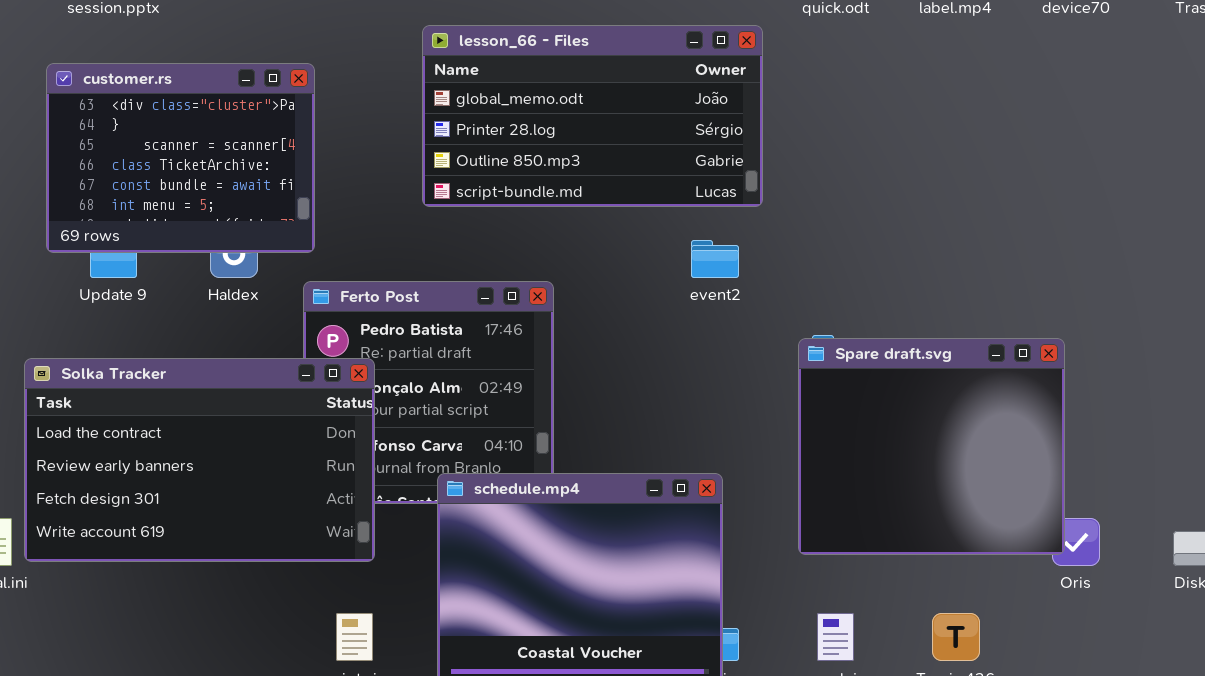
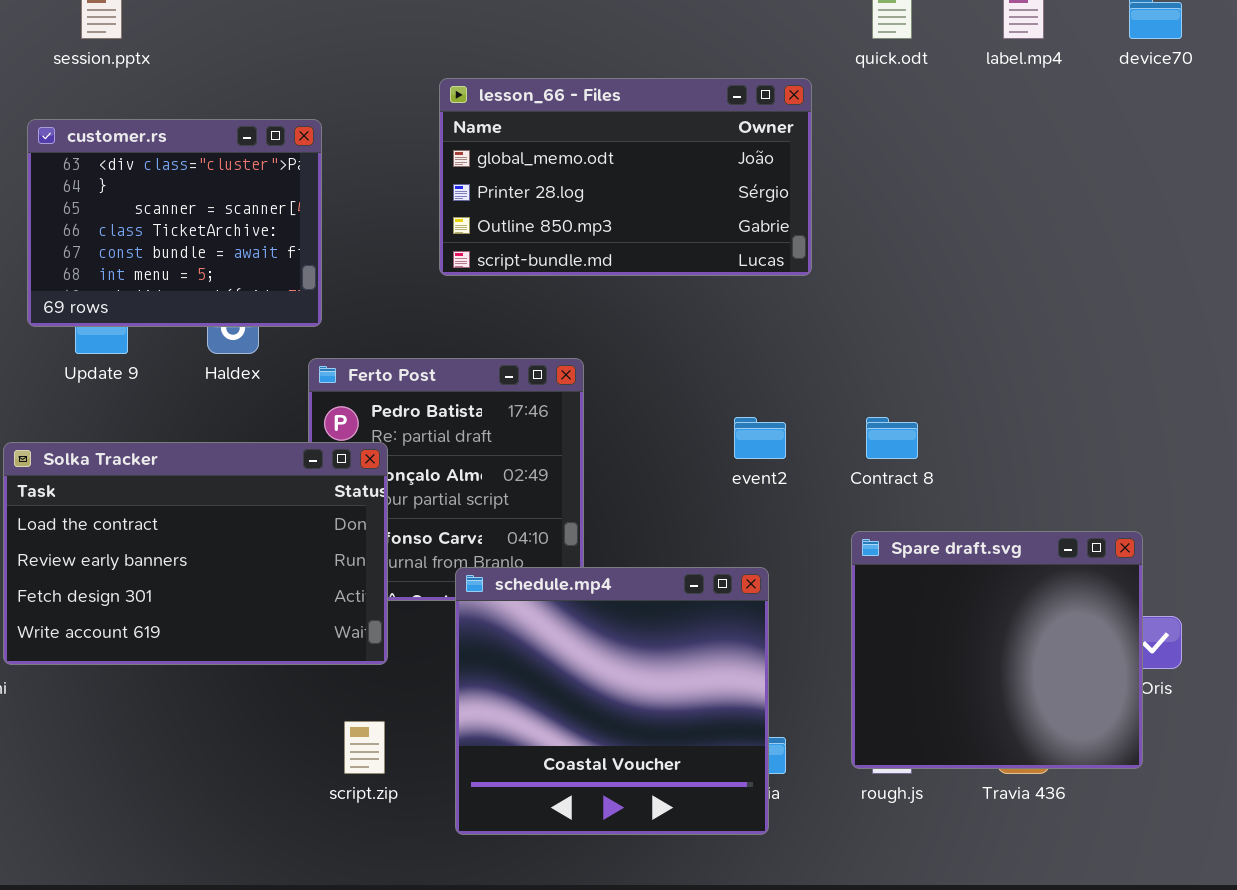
event2: [691,240,739,278] -> [734,417,786,459], moved
Spare draft.svg: [798,338,1065,555] -> [851,531,1143,769], moved

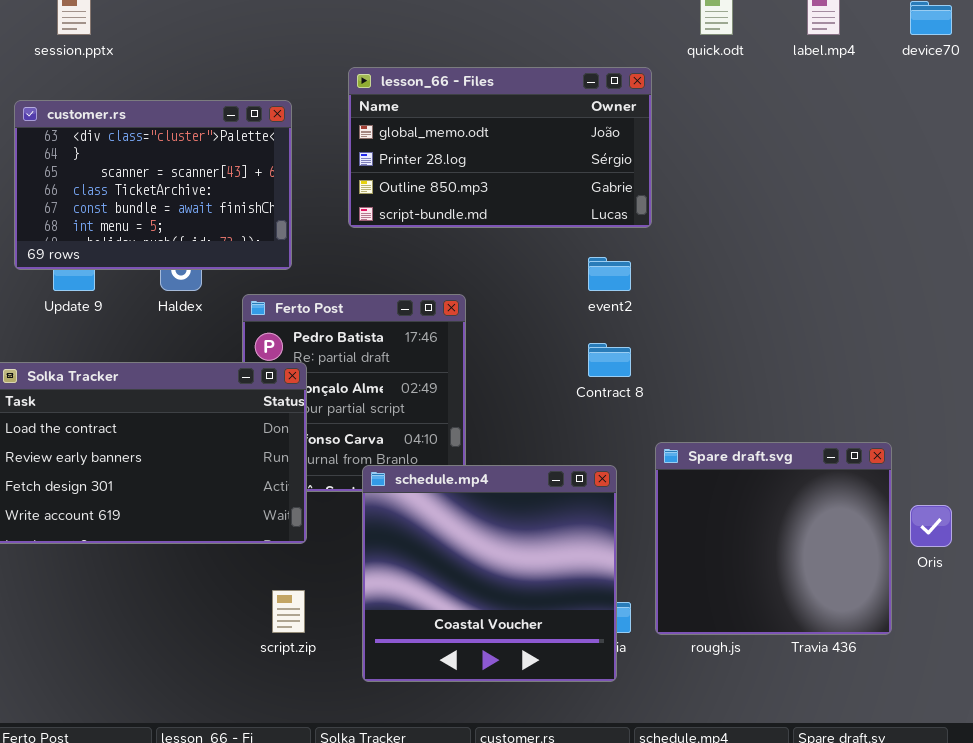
customer.rs: [27,119,322,327] -> [14,100,292,270], resized
event2: [734,417,786,459] -> [588,257,631,291], moved
Contract 8: [866,417,918,459] -> [588,343,631,377], moved
Spare draft.svg: [851,531,1143,769] -> [655,442,892,635], moved

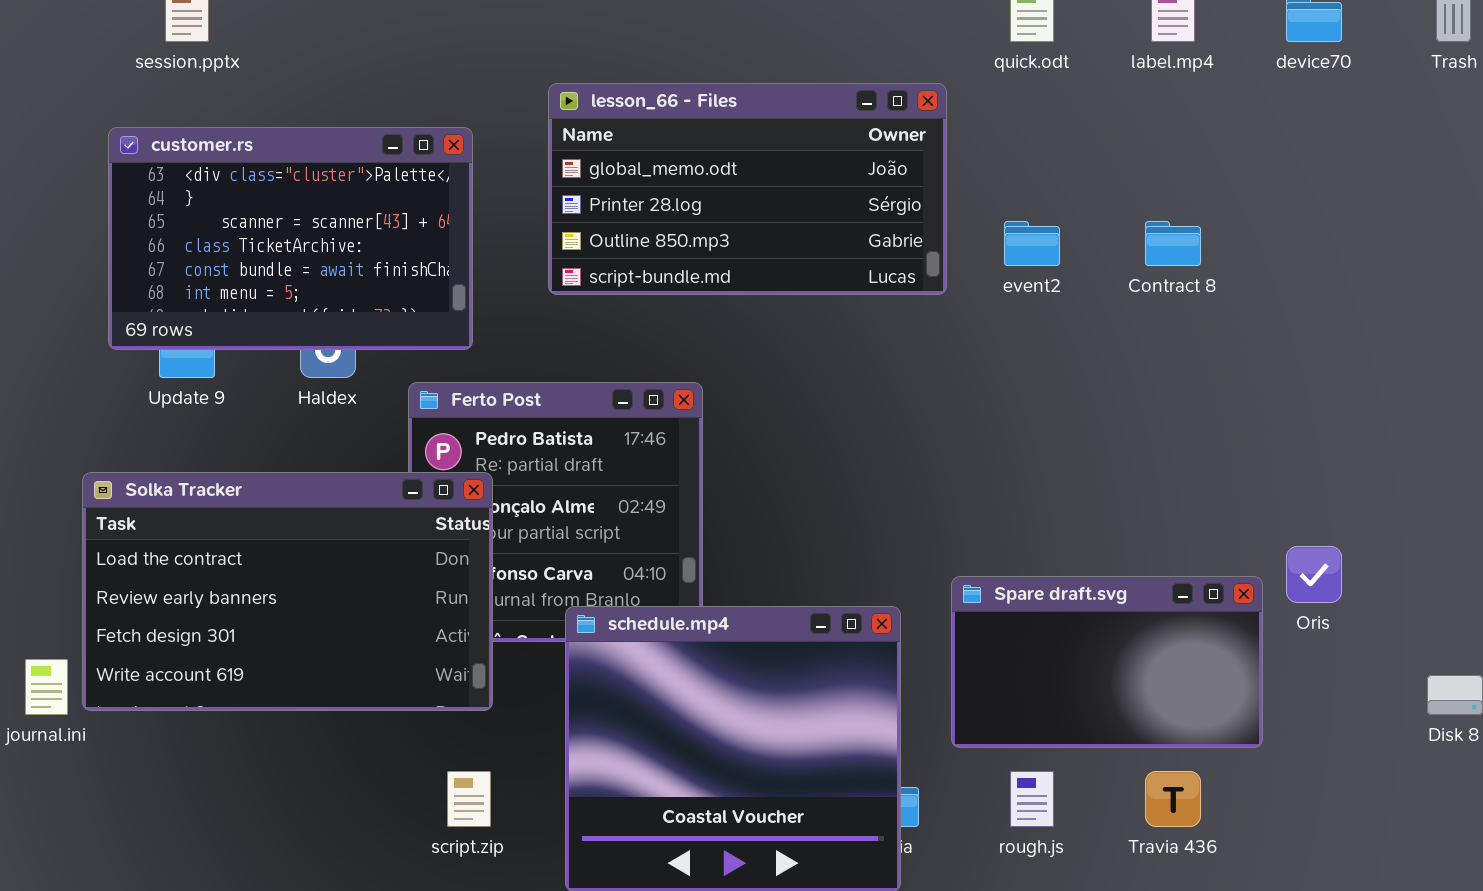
event2: [588,257,631,291] -> [1004,221,1060,266], moved
Contract 8: [588,343,631,377] -> [1145,221,1201,266], moved
Spare draft.svg: [655,442,892,635] -> [951,576,1263,748], resized
Oris: [910,505,952,547] -> [1286,546,1342,603], moved

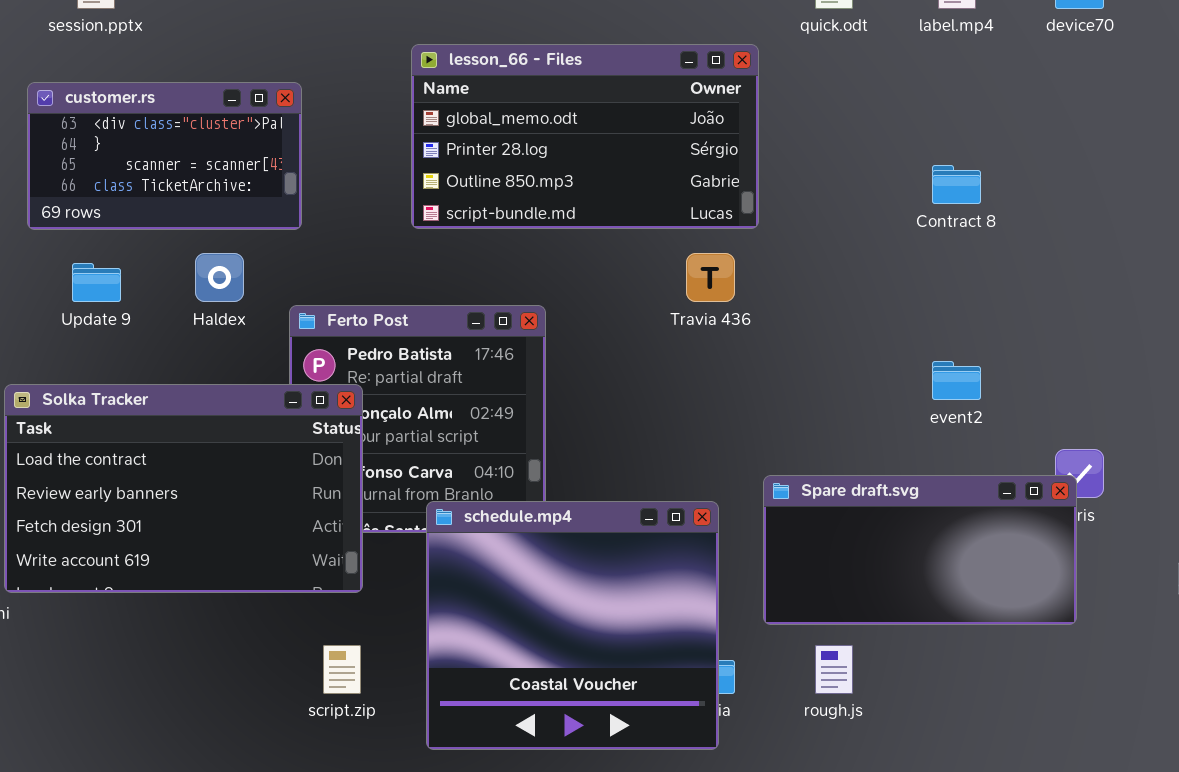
customer.rs: [108,127,473,350] -> [27,82,302,230], resized
event2: [1004,221,1060,266] -> [932,361,981,400], moved
Spare draft.svg: [951,576,1263,748] -> [763,475,1077,625], resized
Travia 436: [1145,771,1201,827] -> [686,253,735,302], moved

